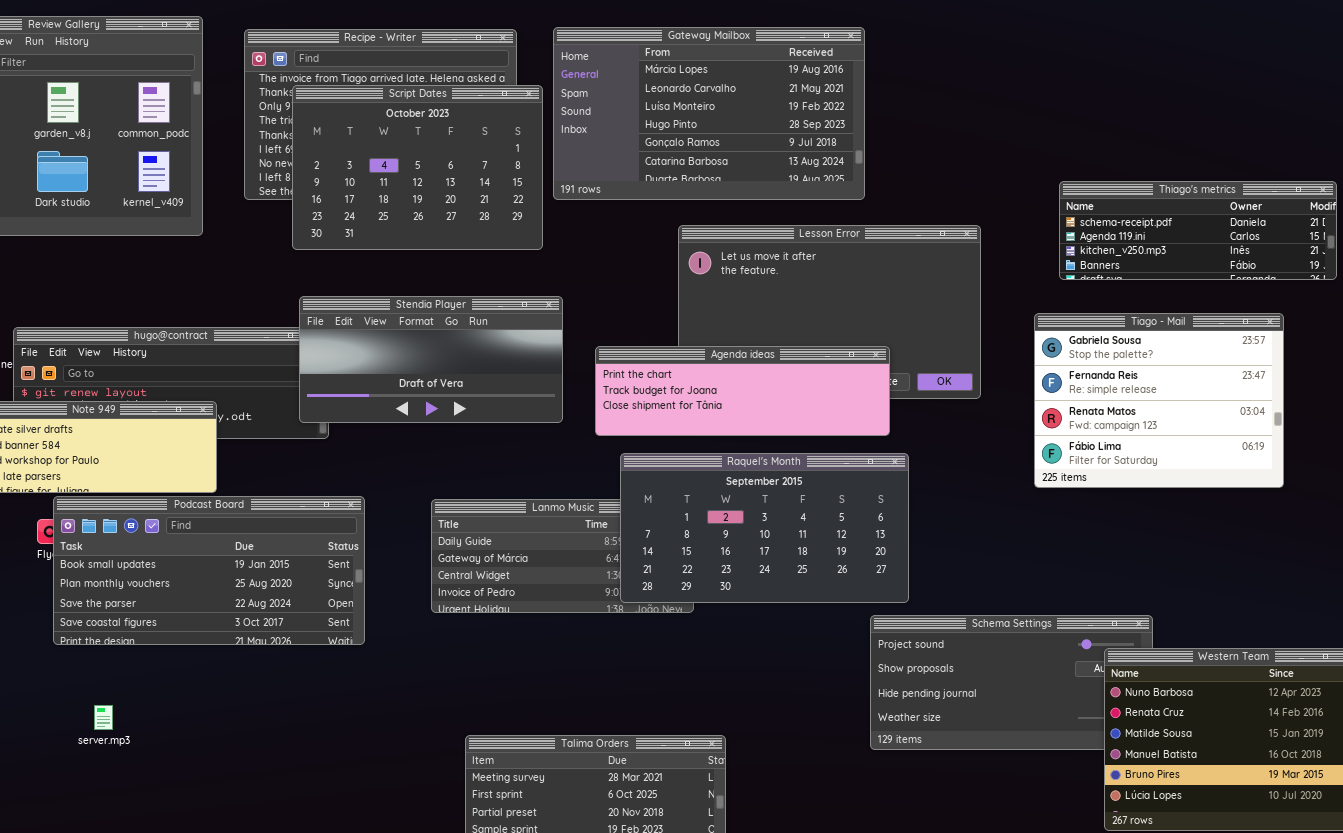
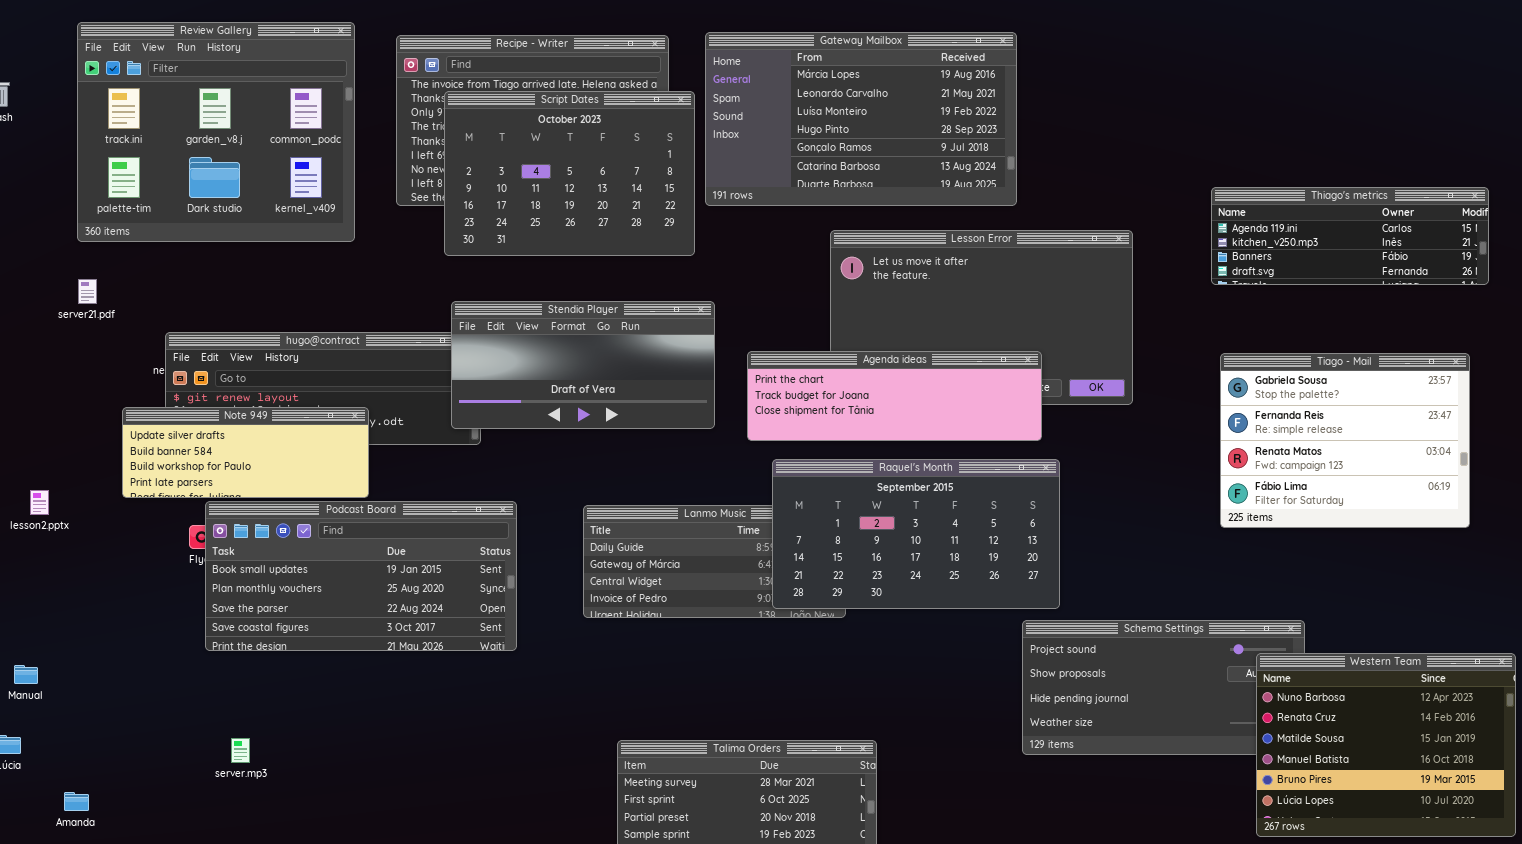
Thiago's metrics: [1059,181,1337,280] -> [1211,187,1489,285], scrolled down 1 row
Tiago - Mail: [1034,313,1284,488] -> [1220,353,1470,528], moved
server.mp3: [94,705,113,730] -> [231,738,250,763], moved

